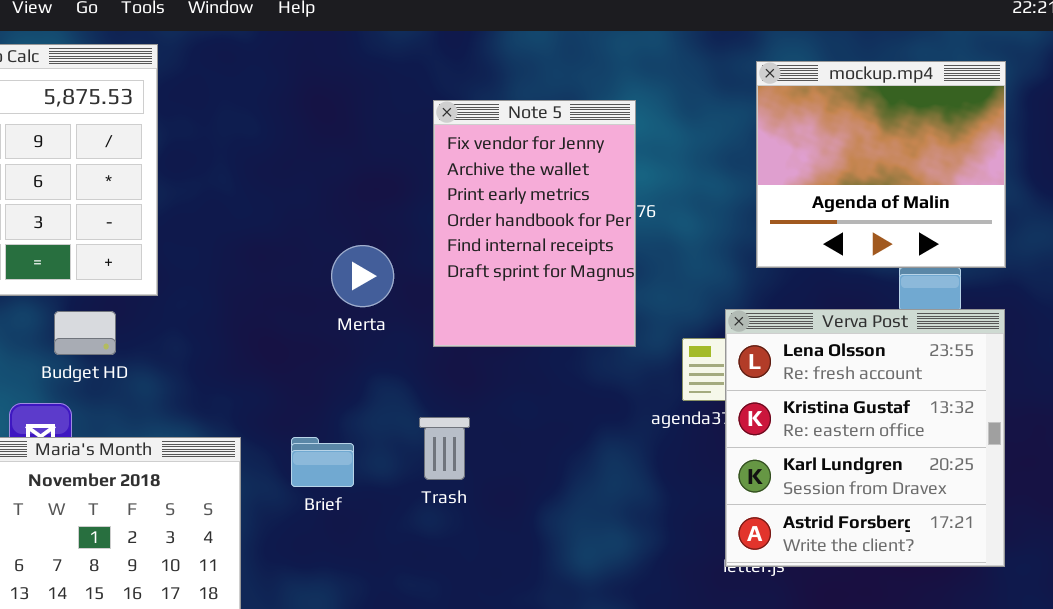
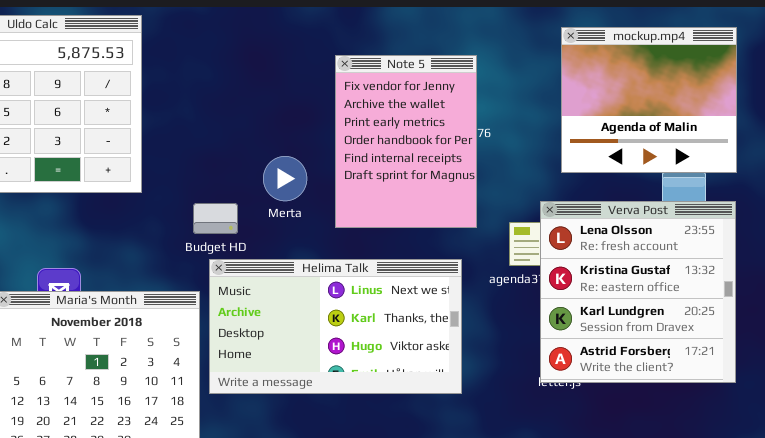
Budget HD: [54,311,116,355] -> [193,203,238,234], moved
Helima Talk: none -> [209,259,462,394], opened

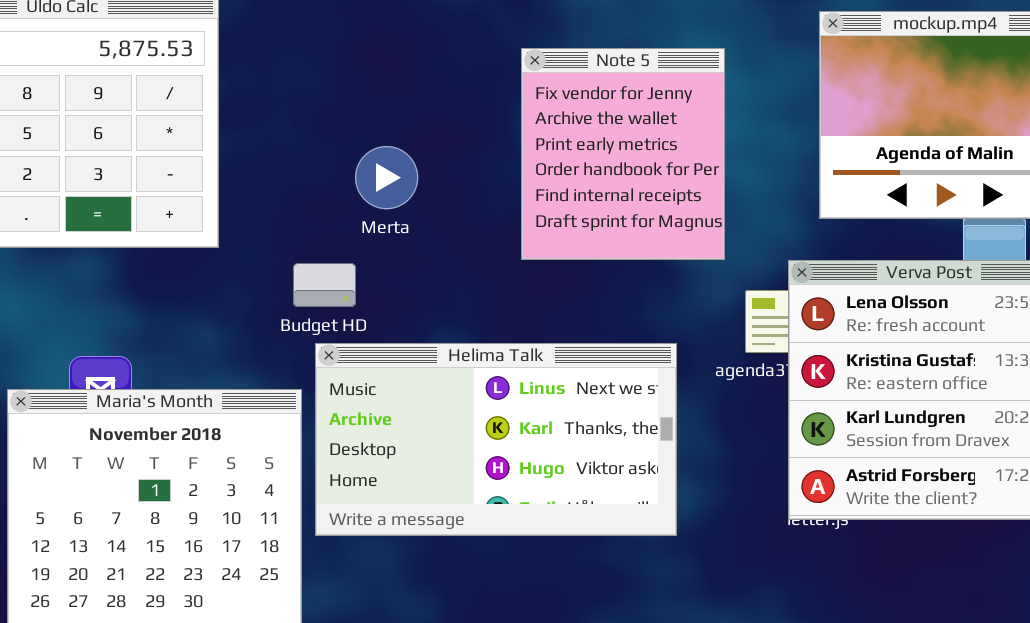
Note 5: [335,55,477,228] -> [521,48,725,260], moved, resized
Merta: [263,156,307,201] -> [355,146,418,209], moved

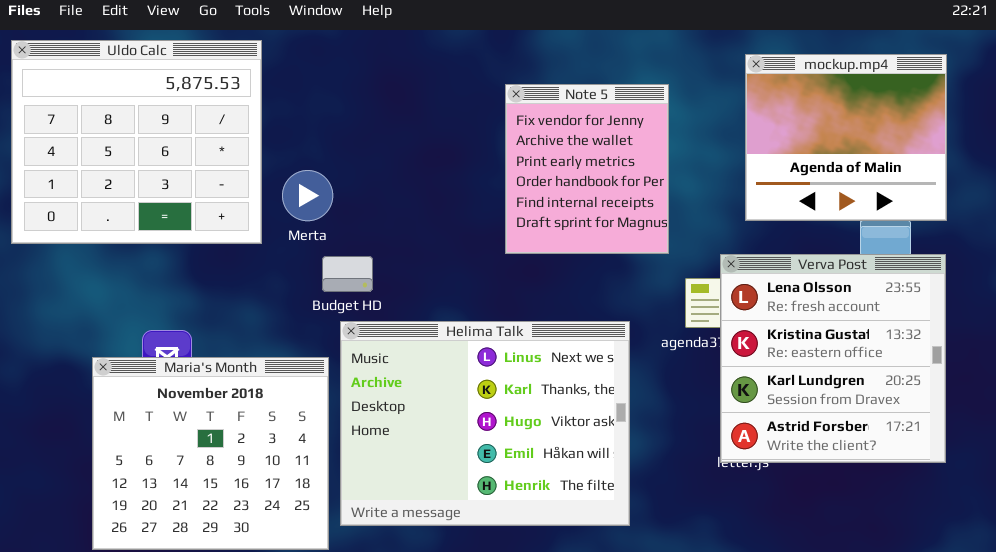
Merta: [355,146,418,209] -> [282,170,333,221], moved
Helima Talk: [315,343,677,536] -> [340,321,630,526], resized

